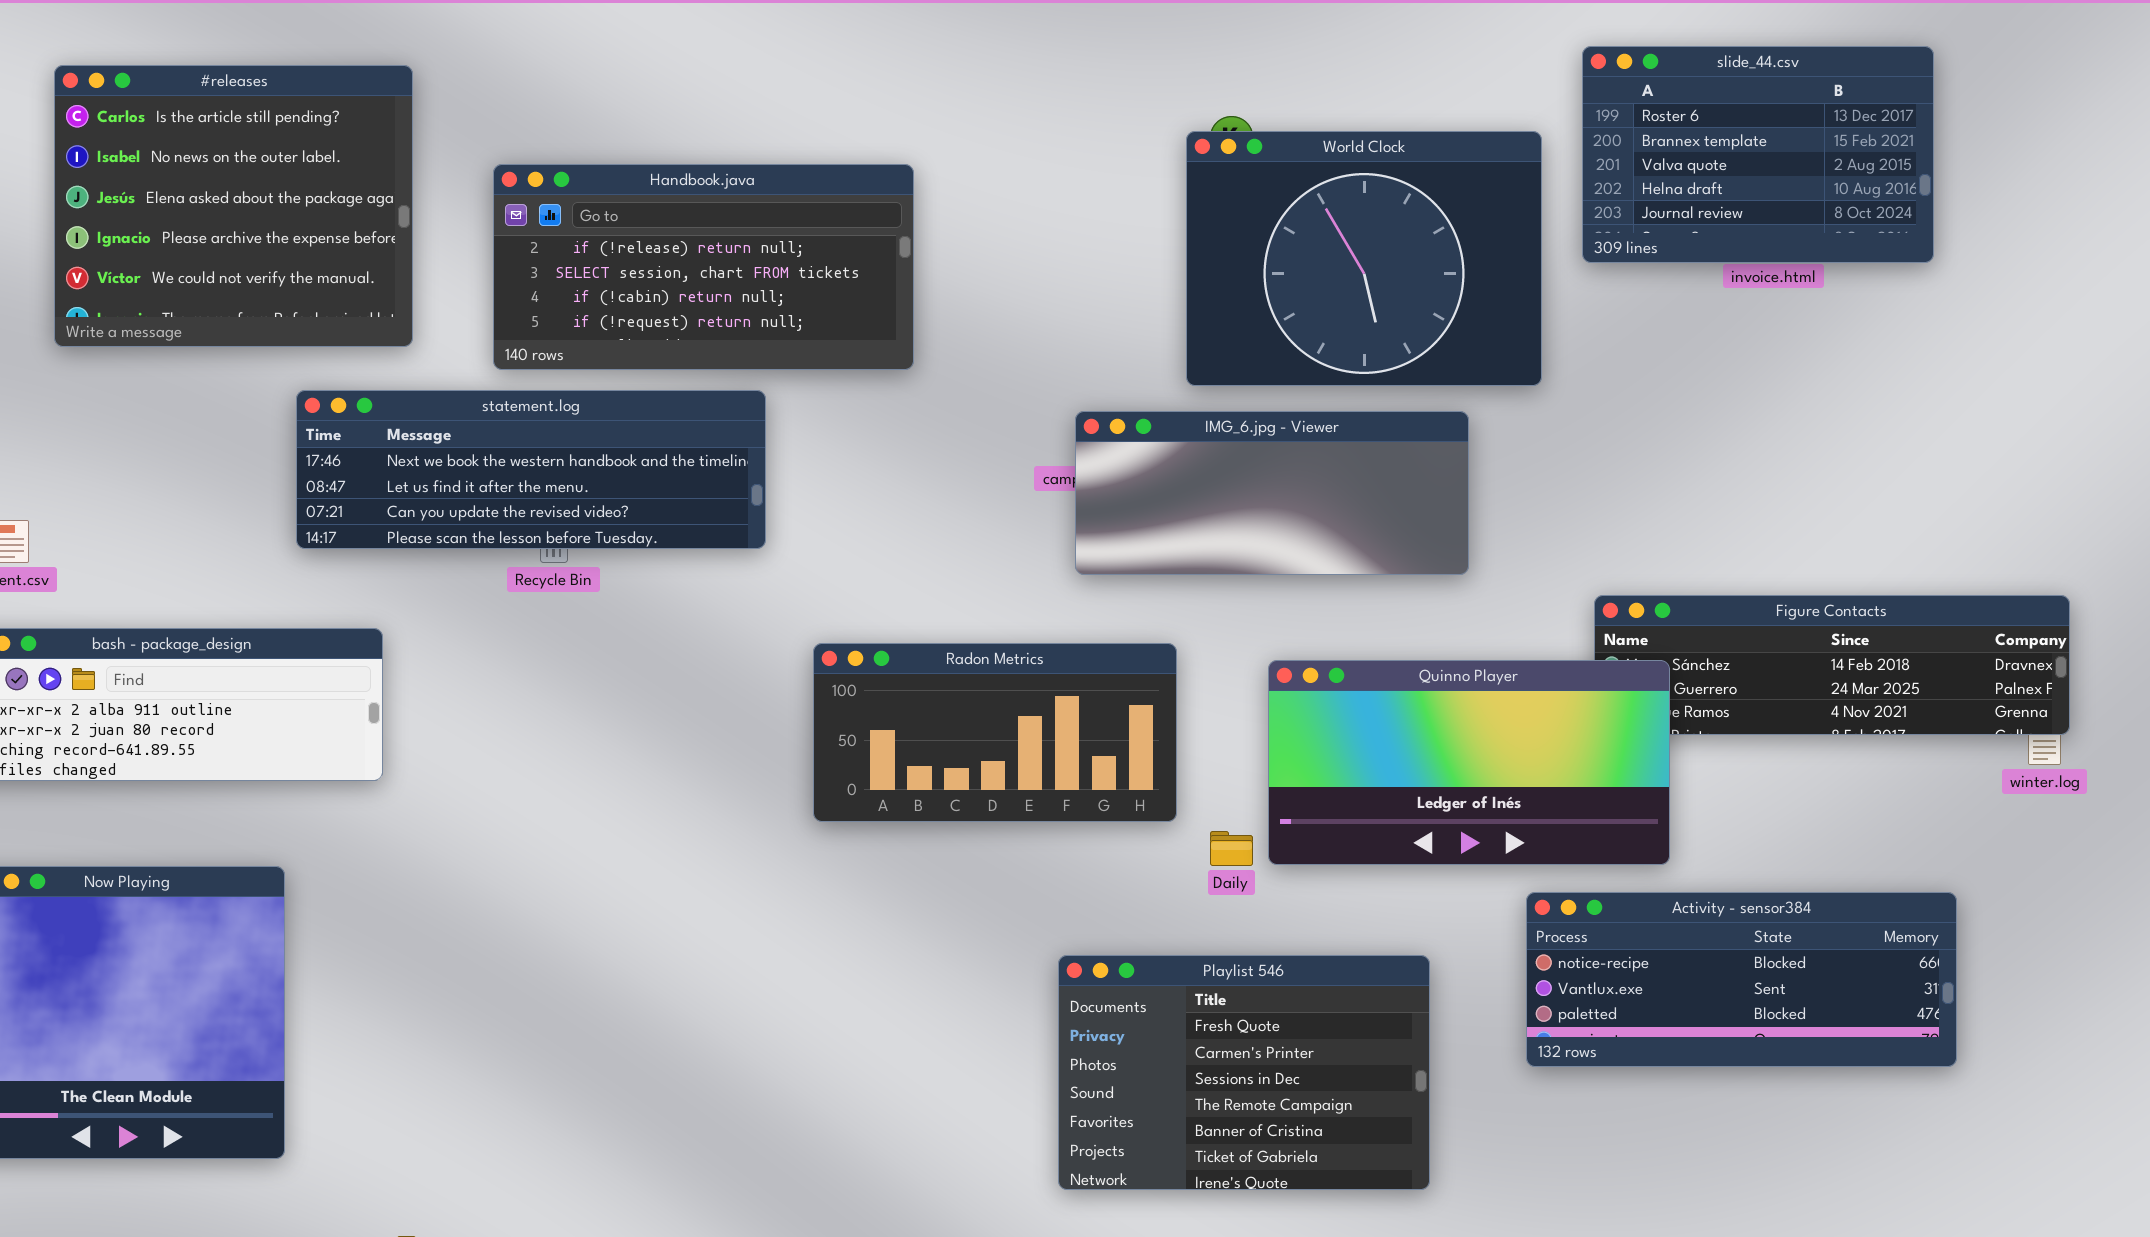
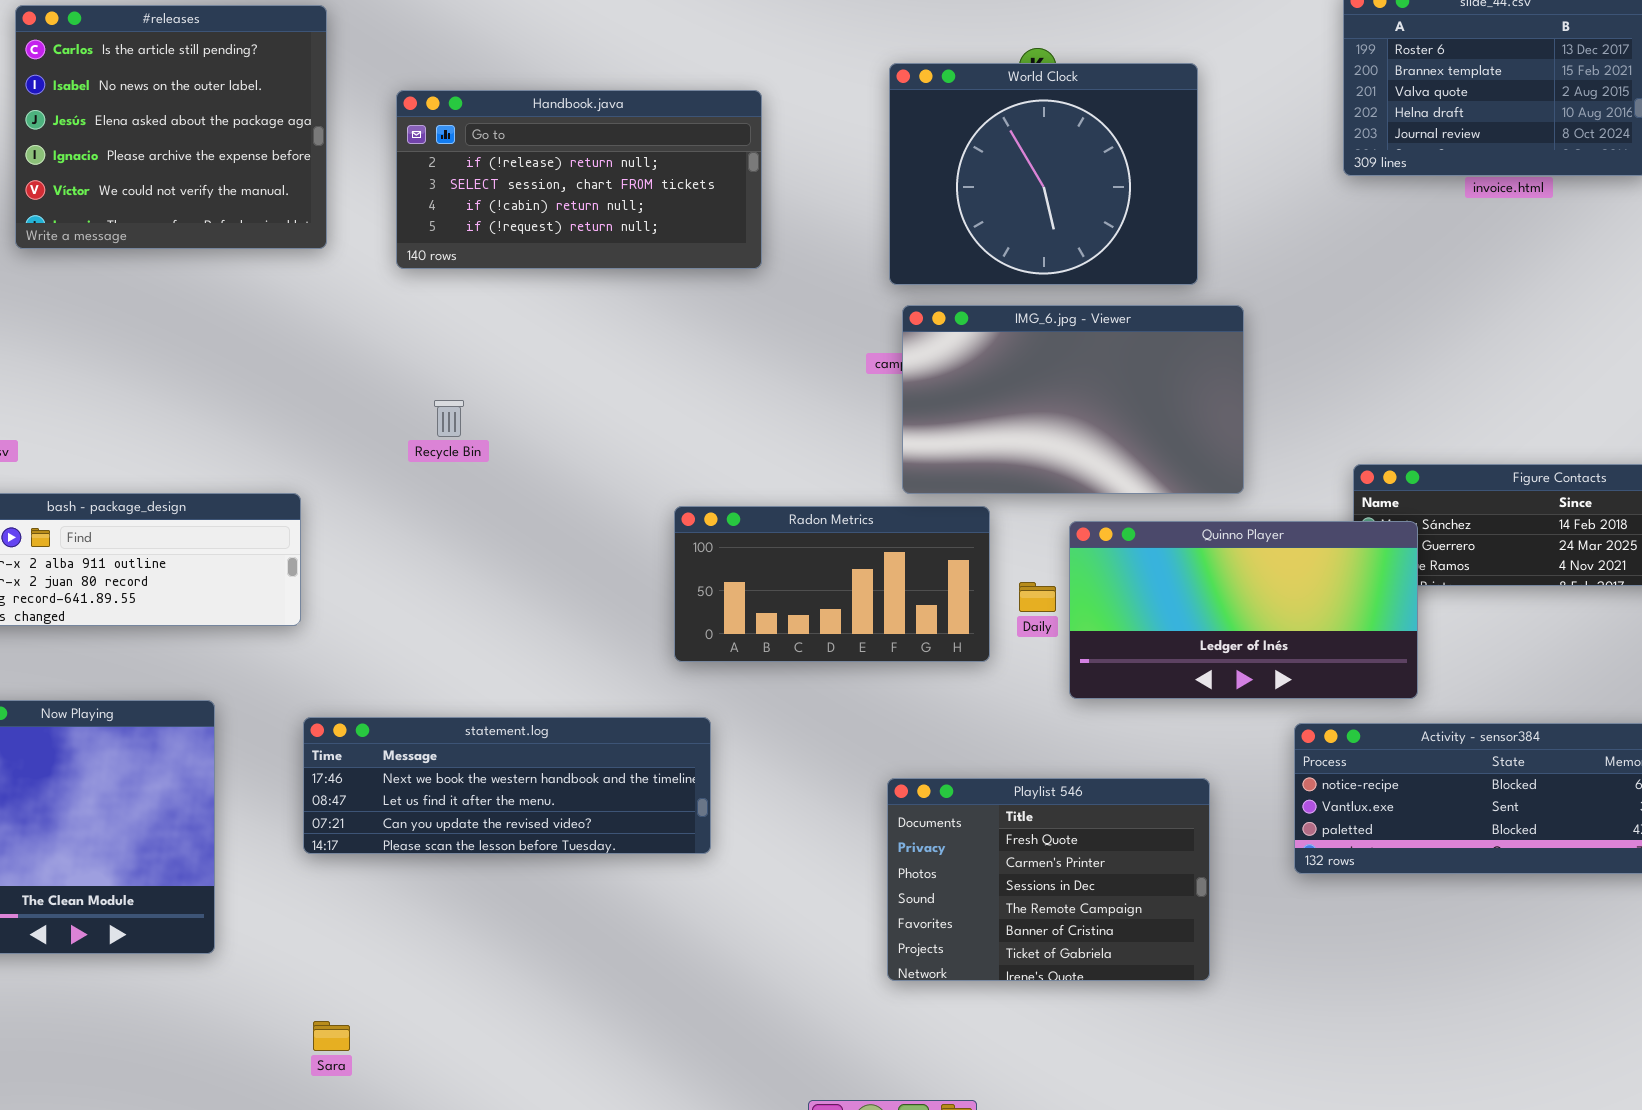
World Clock: [1186,131,1542,386] -> [889,63,1198,285], moved
statement.log: [296,390,766,549] -> [303,717,711,854], moved
IMG_6.jpg - Viewer: [1075,411,1469,575] -> [902,305,1244,494], resized
Daily: [1210,831,1253,866] -> [1019,582,1056,612], moved

